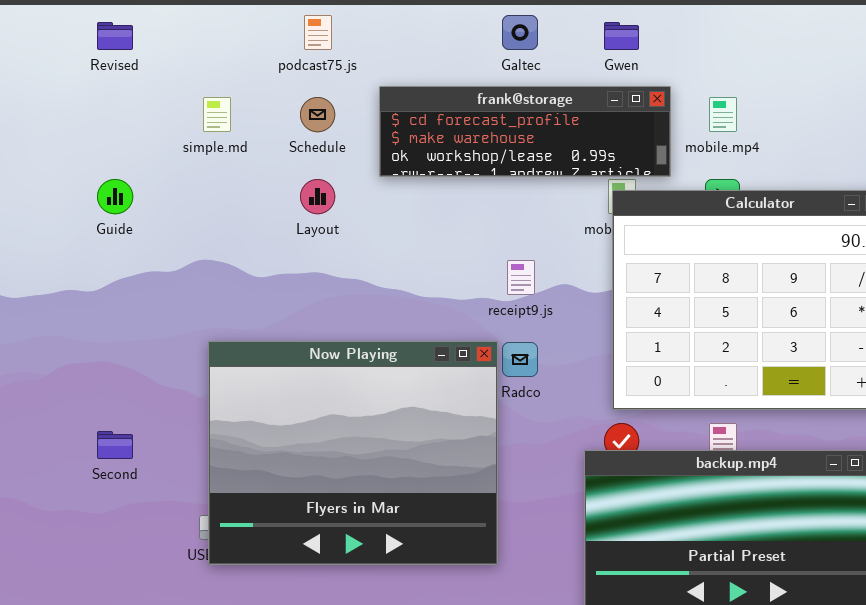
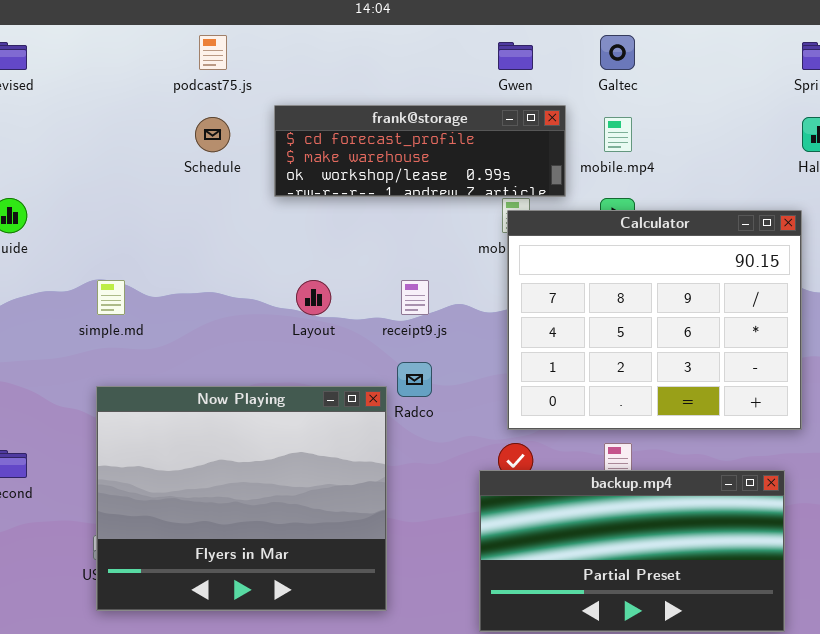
Galtec: [502,15,538,50] -> [600,35,635,70], moved
simple.md: [203,97,231,132] -> [97,280,125,315], moved
Layout: [300,179,335,214] -> [296,280,331,315], moved
Now Playing: [208,341,498,565] -> [96,386,387,611], moved

